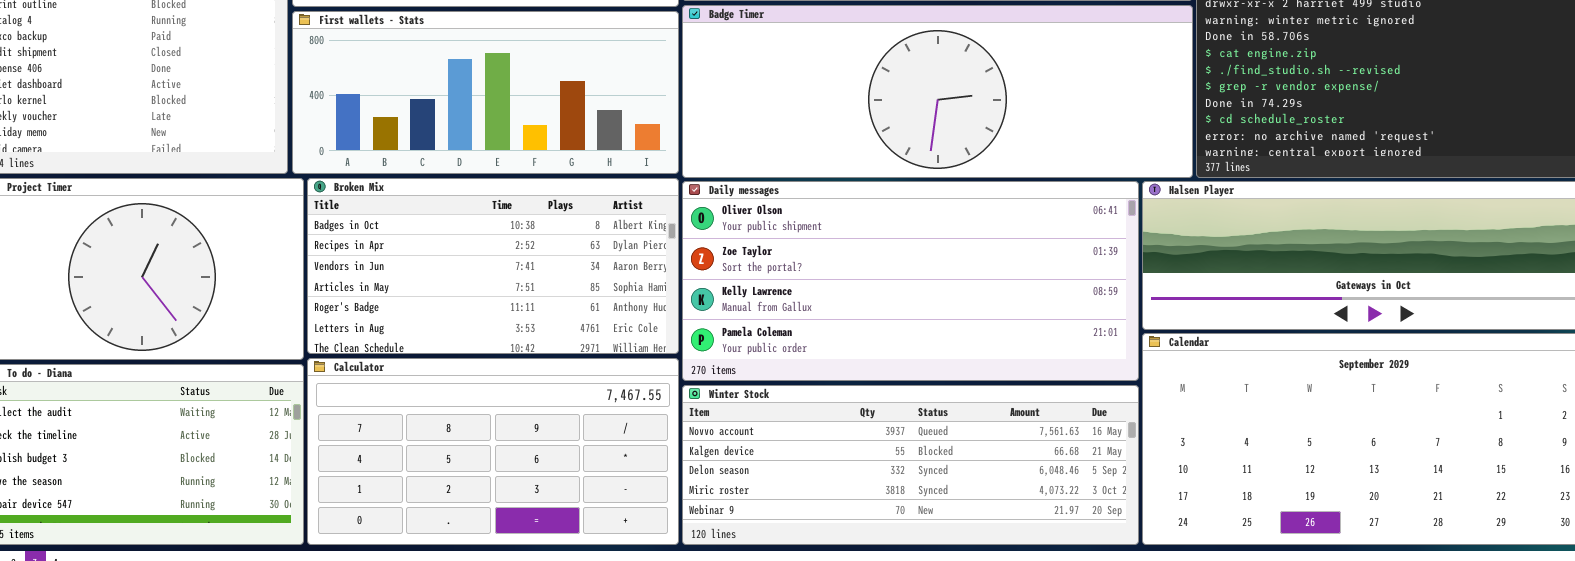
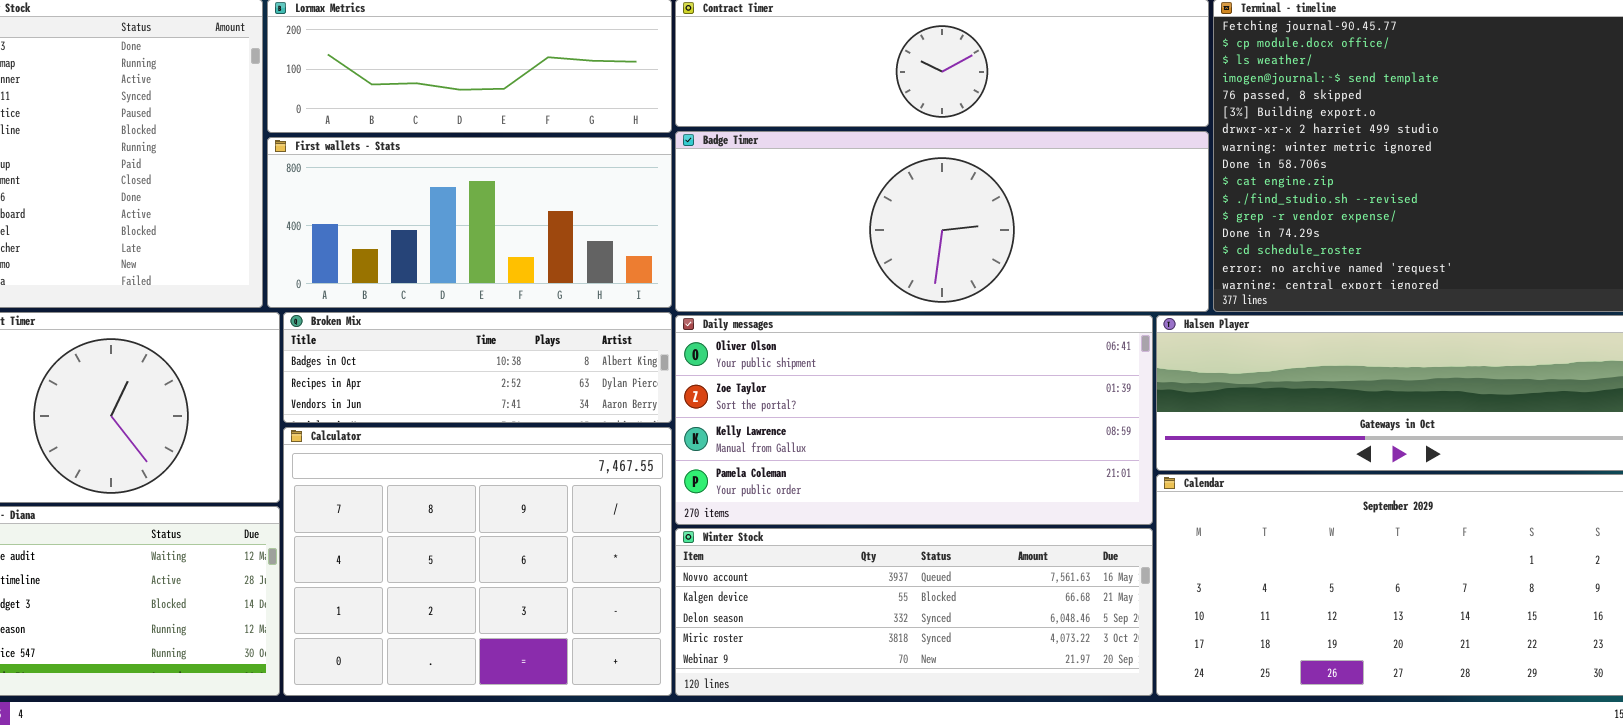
Broken Mix: [307,178,679,354] -> [283,312,672,423], resized
Calculator: [307,358,679,545] -> [283,427,672,696], resized

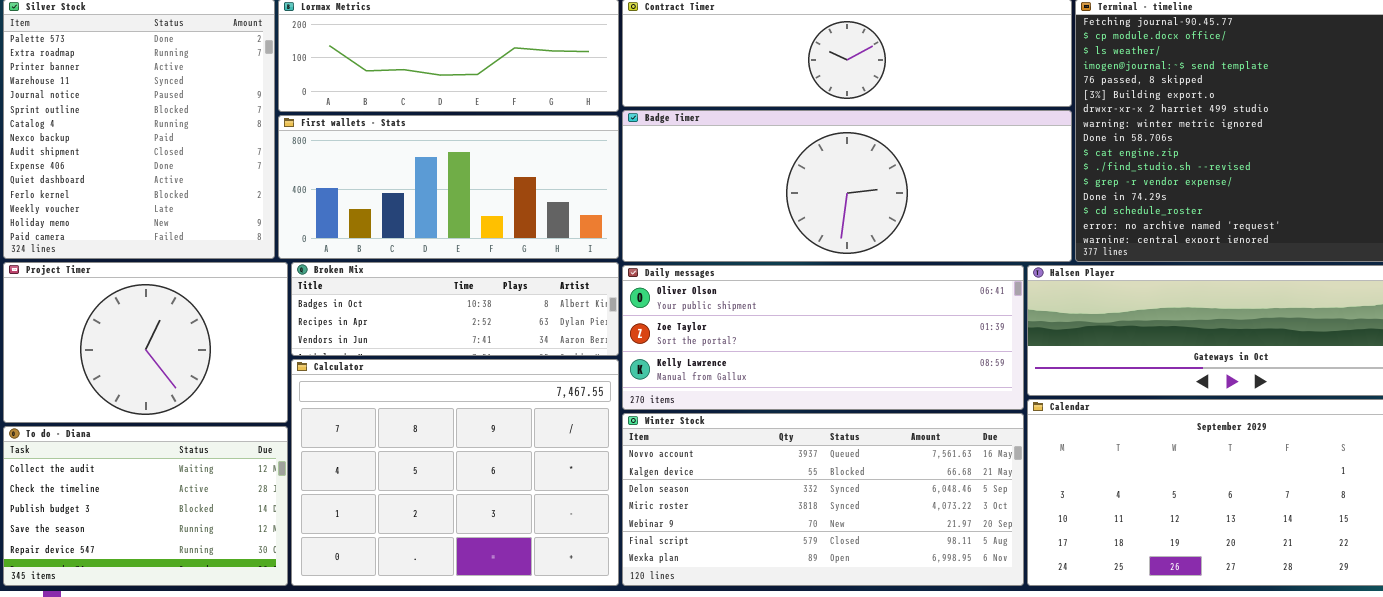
Daily messages: [675,315,1153,525] -> [622,265,1024,410], resized
Winter Stock: [675,528,1153,696] -> [622,413,1024,586], resized

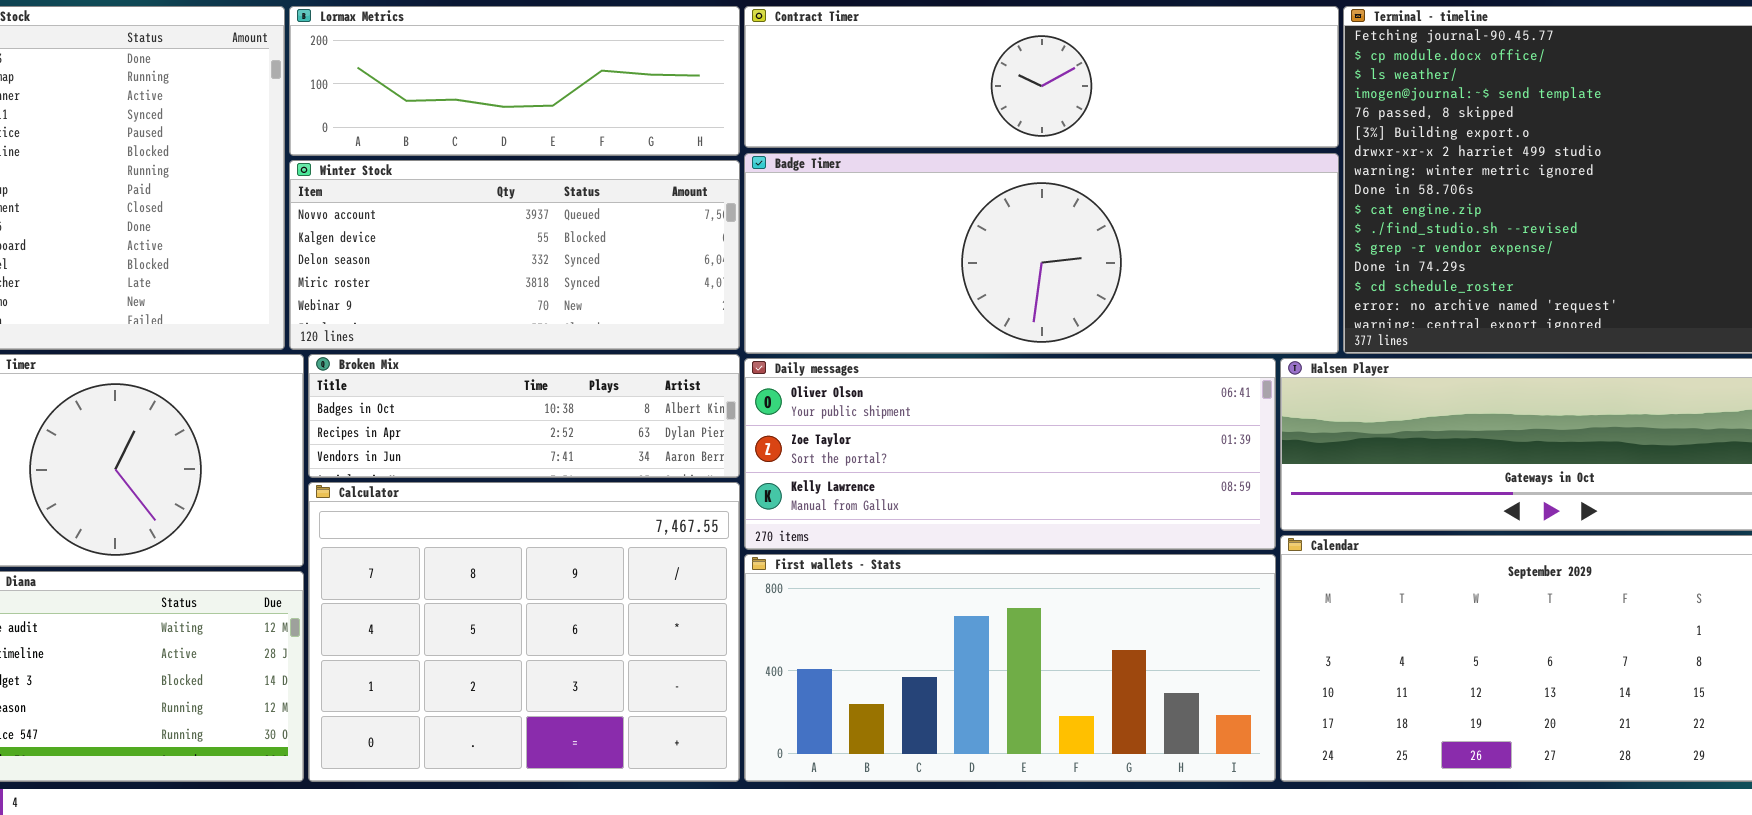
First wallets - Stats: [278,115,619,259] -> [744,554,1276,782], moved, resized
Winter Stock: [622,413,1024,586] -> [289,160,740,350], moved, resized

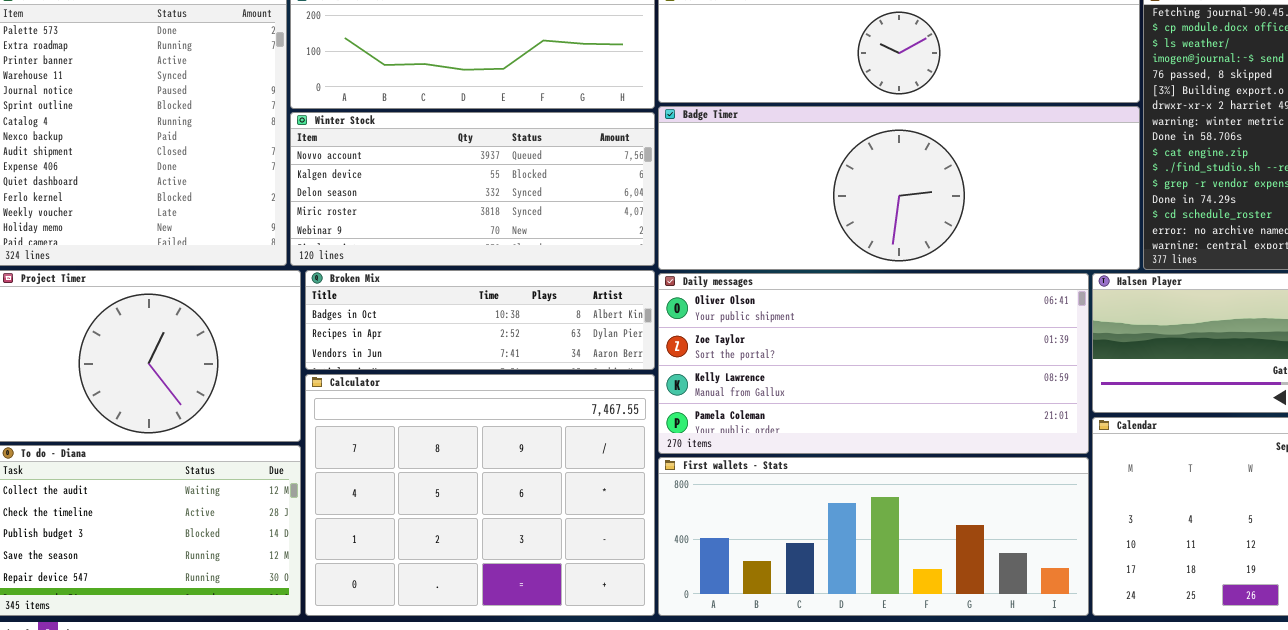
Daily messages: [744,358,1276,550] -> [658,273,1089,454], resized
First wallets - Stats: [744,554,1276,782] -> [658,457,1089,616], resized

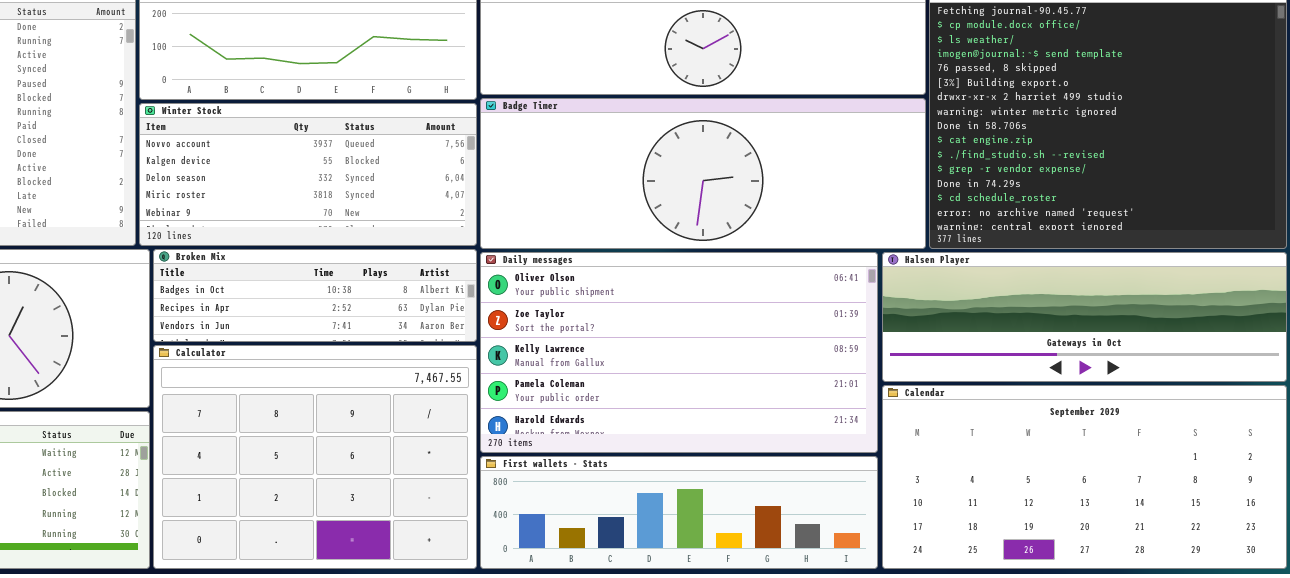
Daily messages: [658,273,1089,454] -> [480,252,878,453], resized
First wallets - Stats: [658,457,1089,616] -> [480,456,878,569], resized

